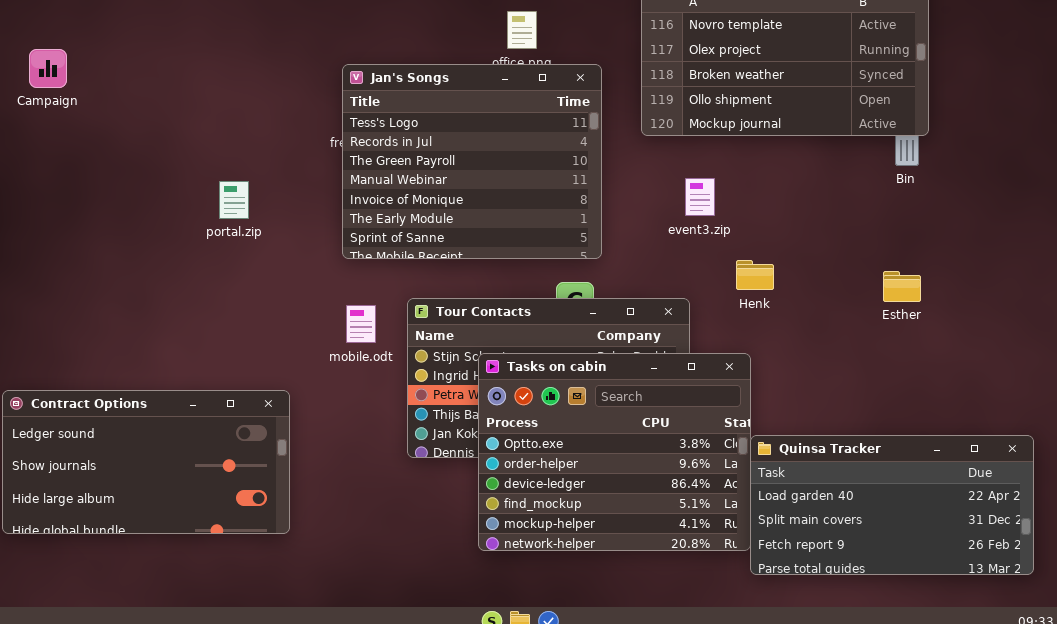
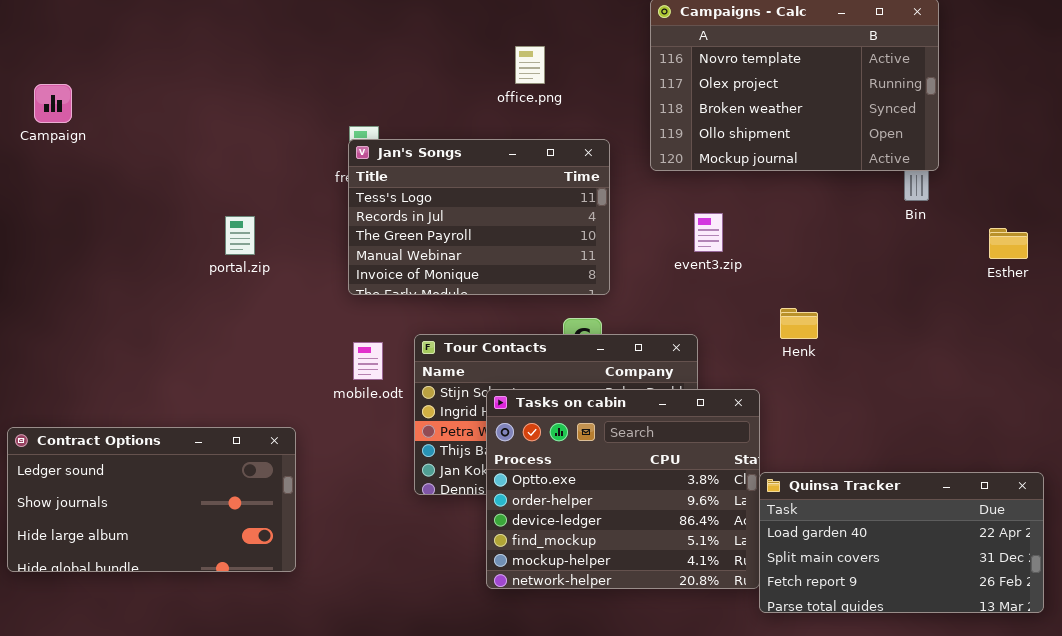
Jan's Songs: [342,64,602,259] -> [348,139,610,295], resized
Henk: [736,260,774,290] -> [780,308,818,339], moved
Esther: [883,271,921,302] -> [989,228,1028,259], moved

